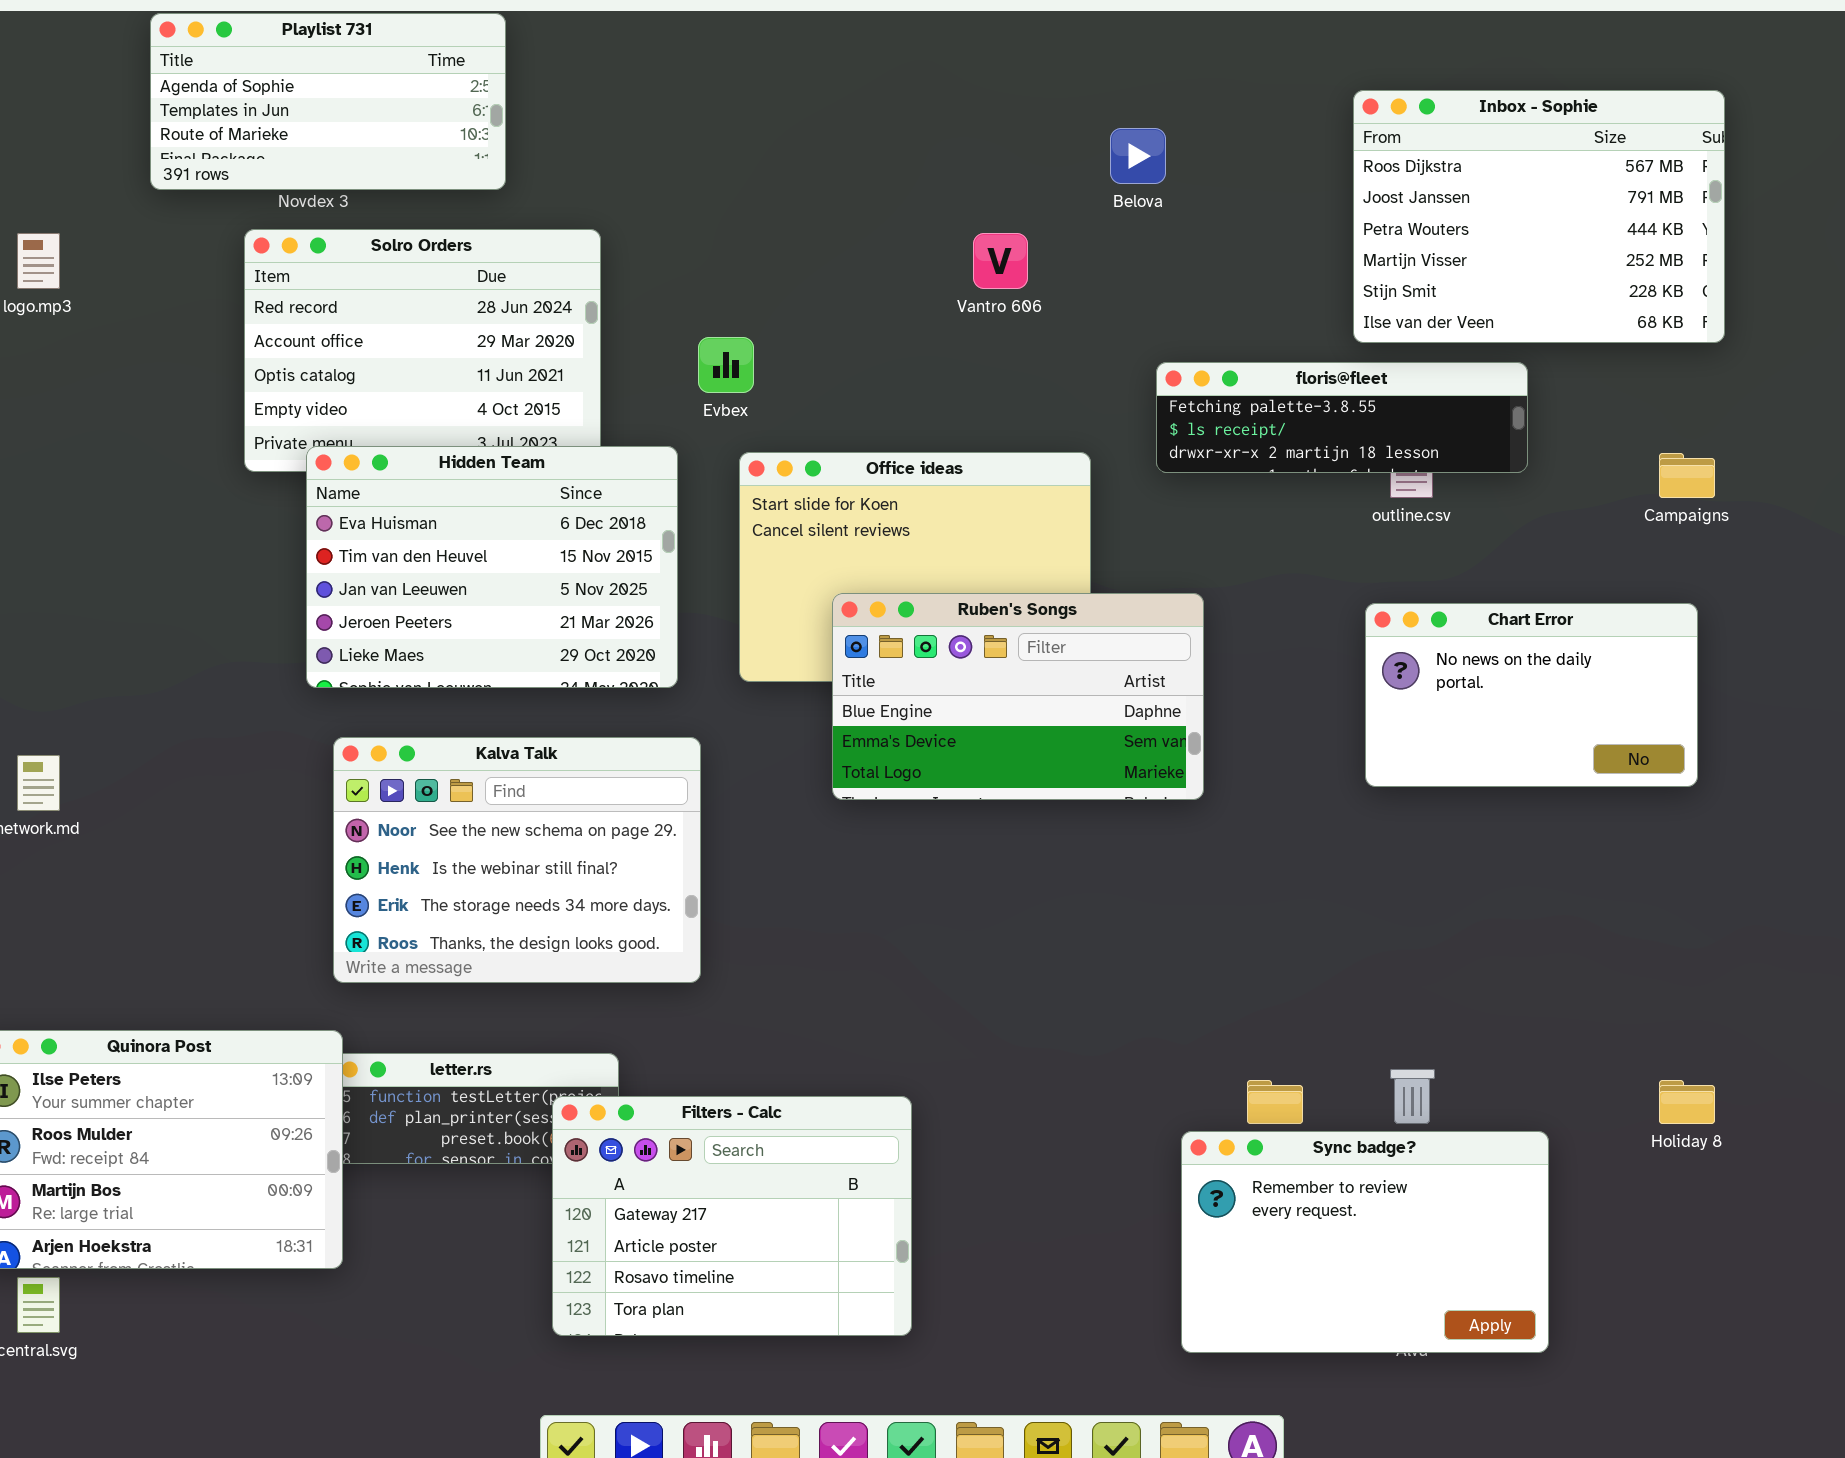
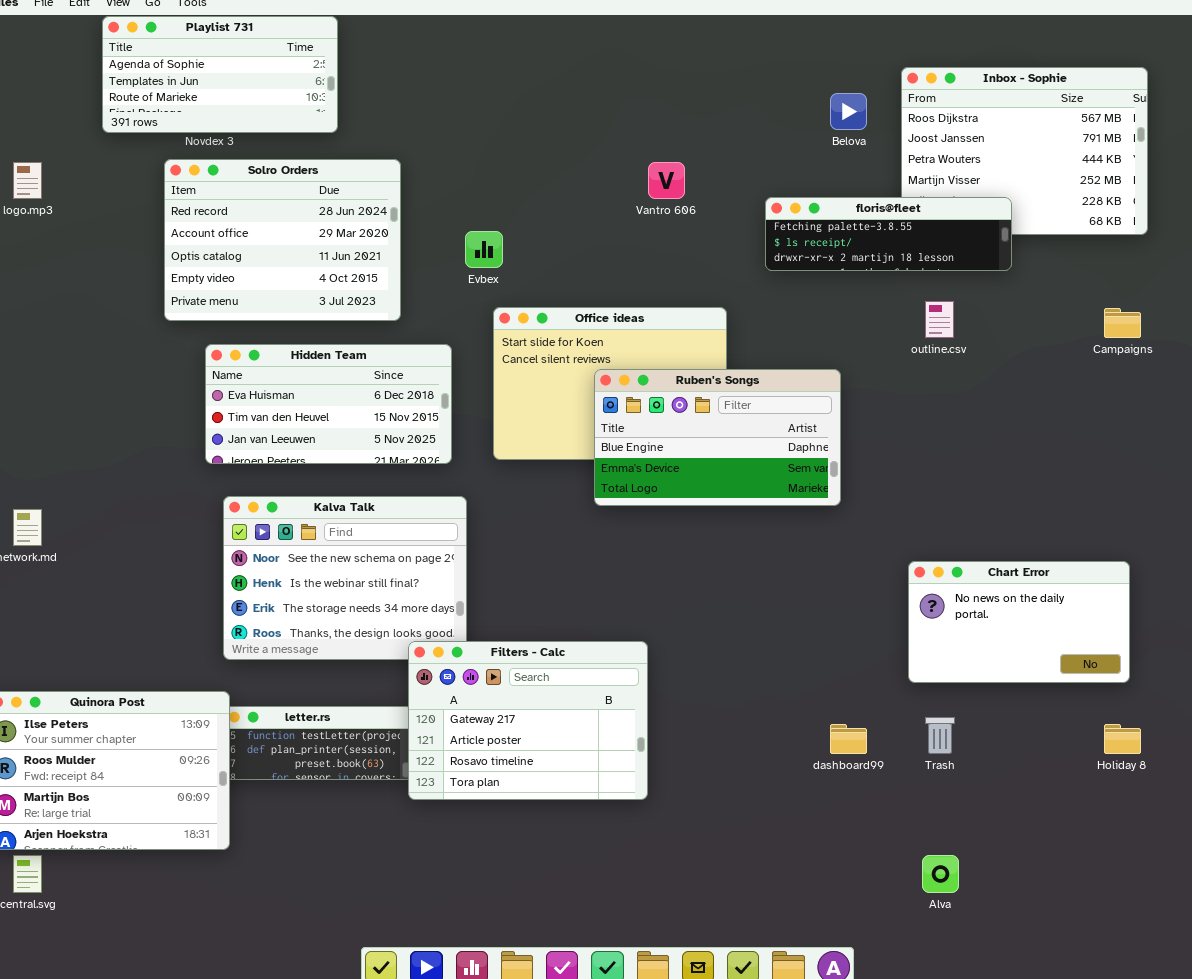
Belova: [1110,128,1166,184] -> [830,93,867,130], moved
floris@fleet: [1156,362,1528,473] -> [765,197,1012,271], moved
Hidden Team: [306,446,678,688] -> [205,344,452,464], resized
Ruben's Songs: [832,593,1204,800] -> [594,369,841,506], moved
Chart Error: [1365,603,1698,787] -> [908,561,1130,683], moved
Filters - Calc: [552,1096,912,1336] -> [408,641,648,800], moved
Sync badge?: [1181,1131,1549,1353] -> none, closed

